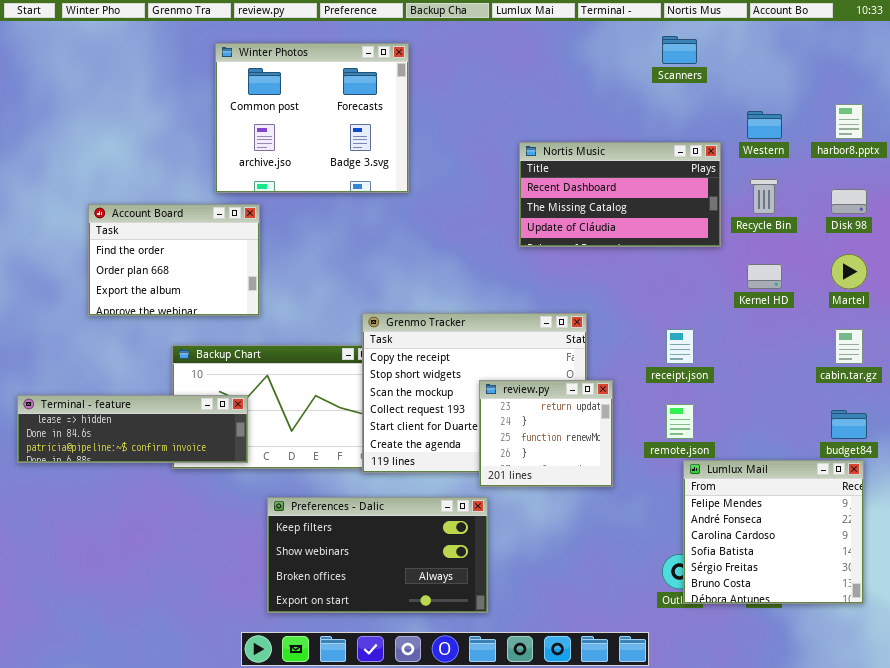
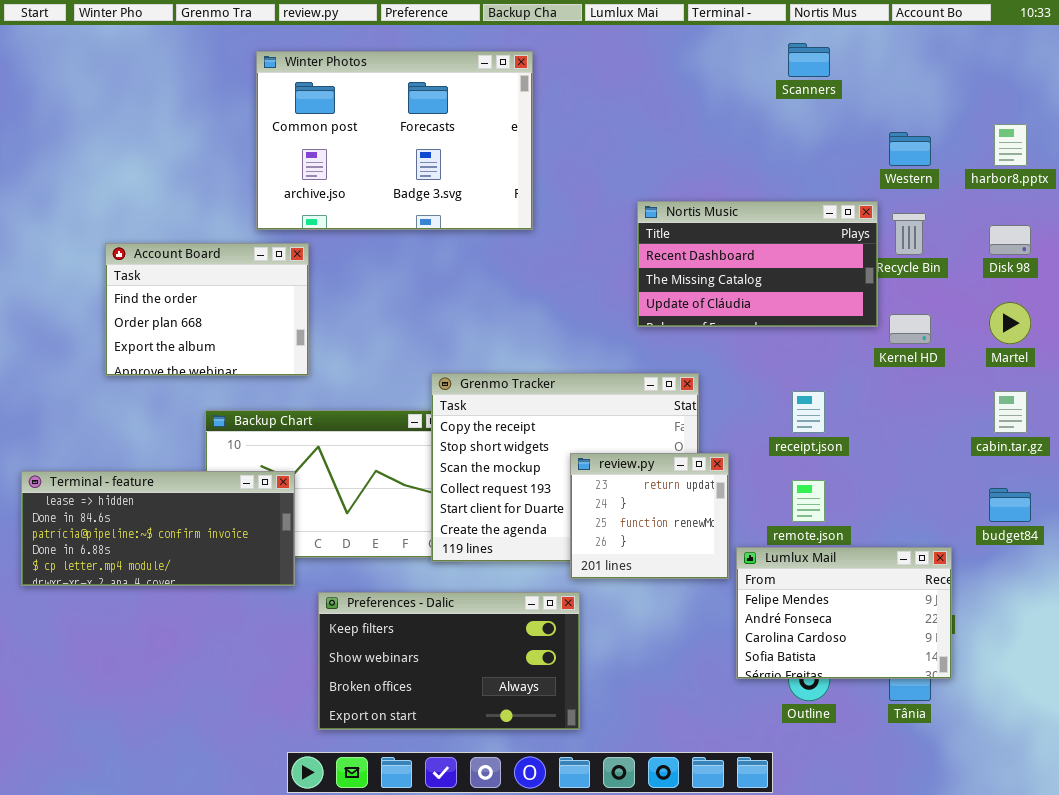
Winter Photos: [215,43,409,193] -> [256,51,533,230], resized
Nortis Music: [519,142,721,247] -> [637,201,878,327], moved
Terminal - feature: [17,395,248,463] -> [21,471,295,586], resized
Lumlux Mail: [683,460,864,604] -> [736,547,952,679], moved, resized

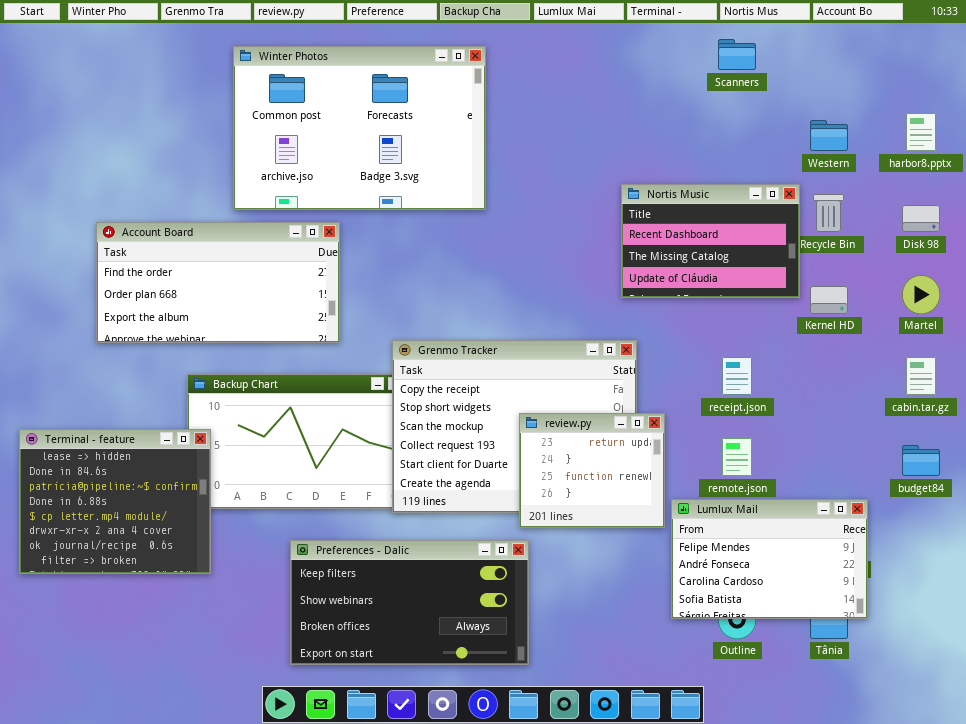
Nortis Music: [637,201,878,327] -> [621,184,800,298], resized
Account Board: [105,243,309,376] -> [96,222,340,343], resized
Terminal - feature: [21,471,295,586] -> [19,429,211,574], resized

